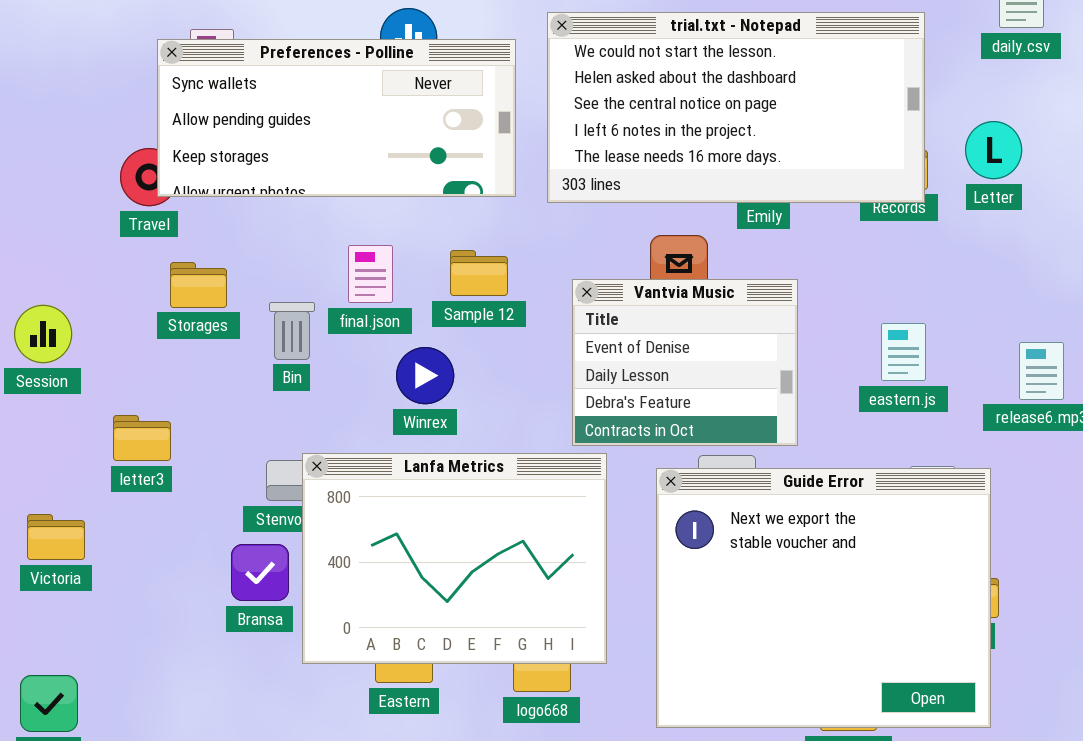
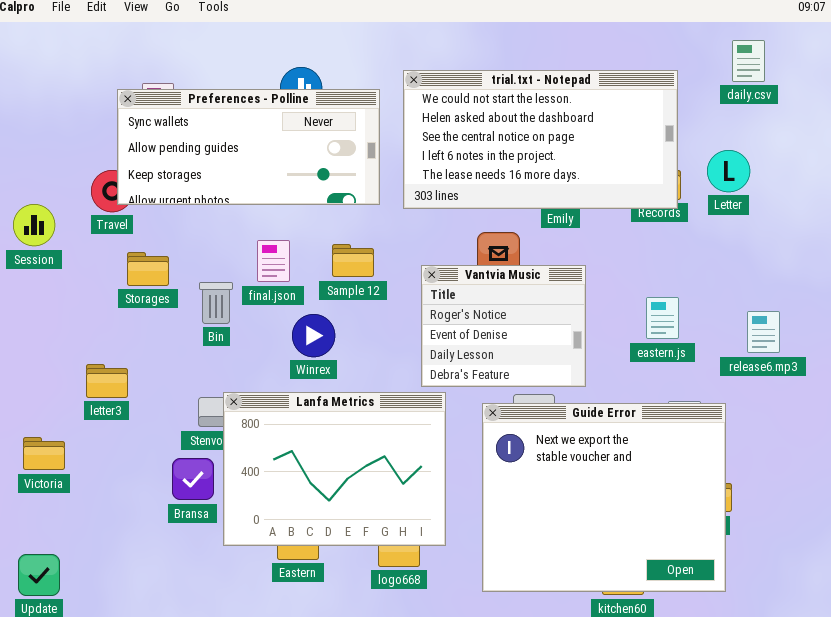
Vantvia Music: [572,279,798,446] -> [421,265,586,387], scrolled up 1 row
Session: [14,305,72,363] -> [13,204,55,246], moved

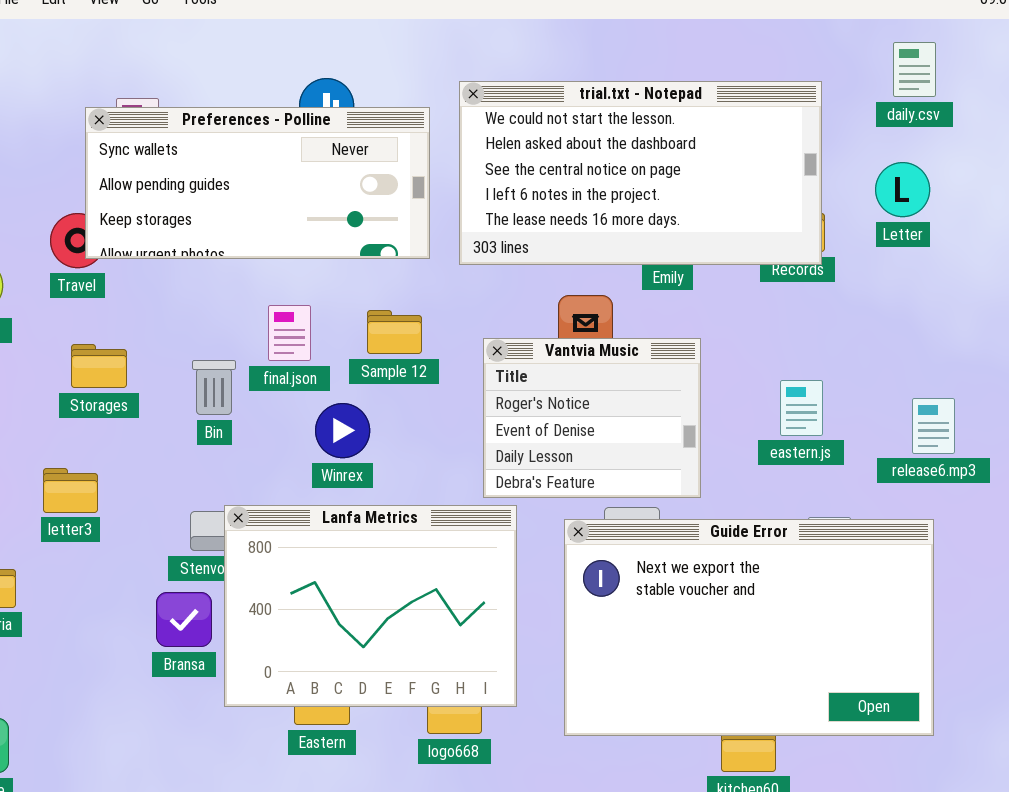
Letter: [707,150,750,192] -> [875,162,930,217], moved
Storages: [127,252,169,286] -> [71,344,127,388], moved
Guide Error: [482,403,726,592] -> [564,519,934,736], resized

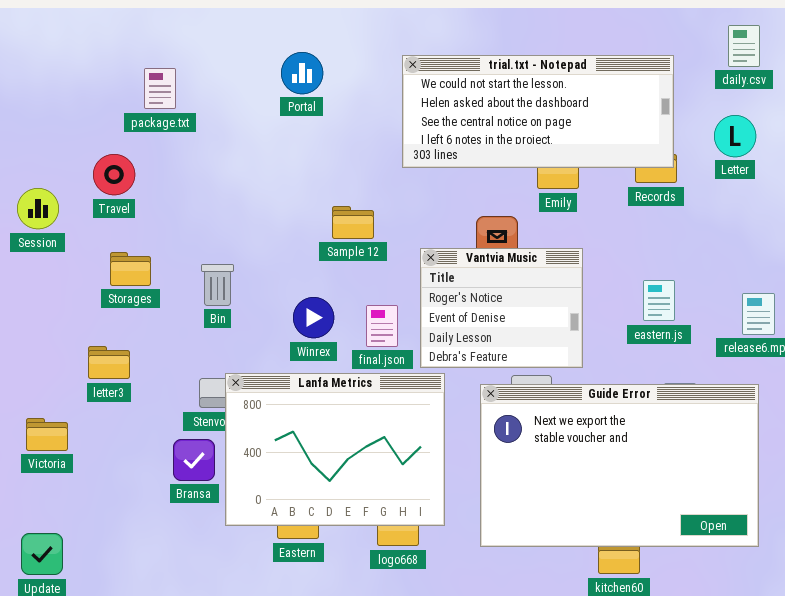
trial.txt - Notepad: [459,81,822,265] -> [402,55,674,168], resized
Preferences - Polline: [85,107,430,259] -> none, closed
final.json: [268,305,311,361] -> [366,305,398,347], moved
Sample 12: [367,310,422,354] -> [332,206,374,239], moved

